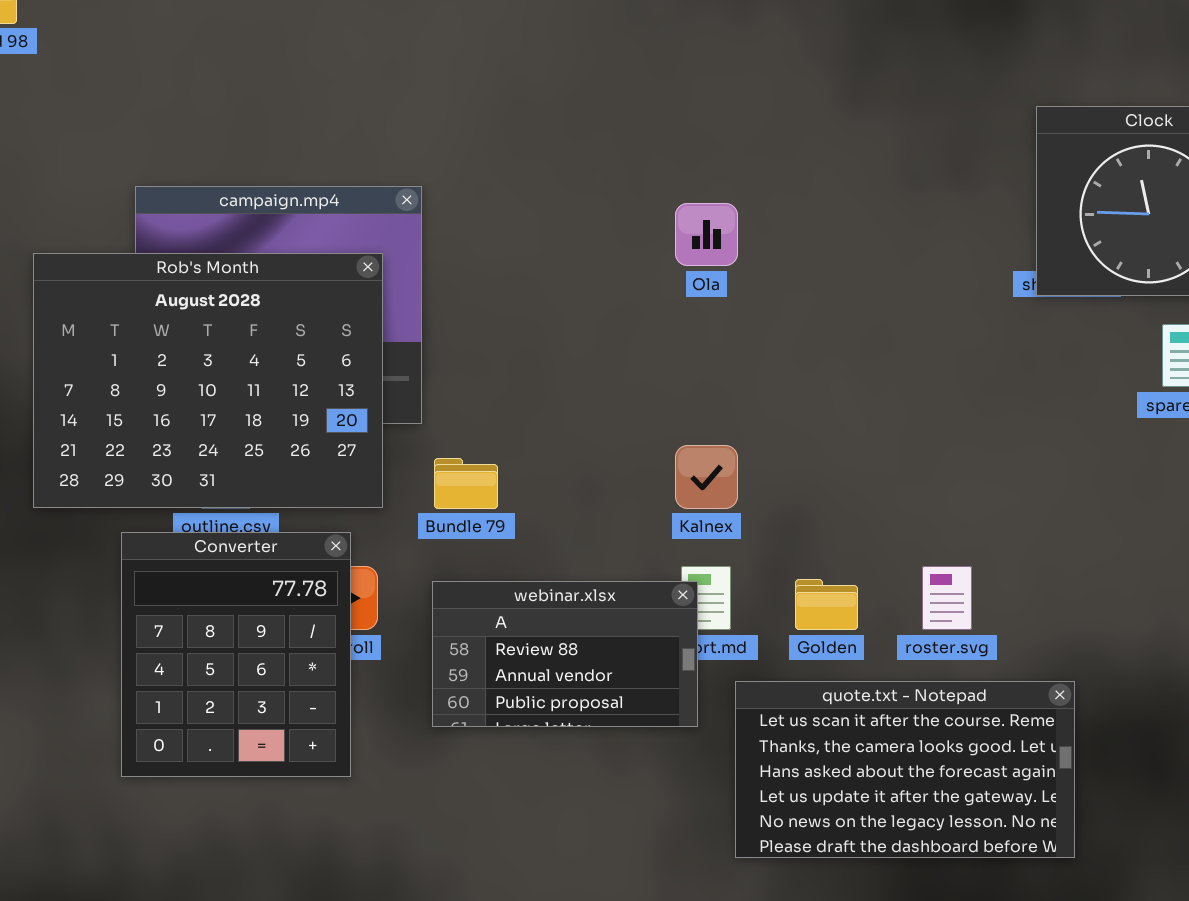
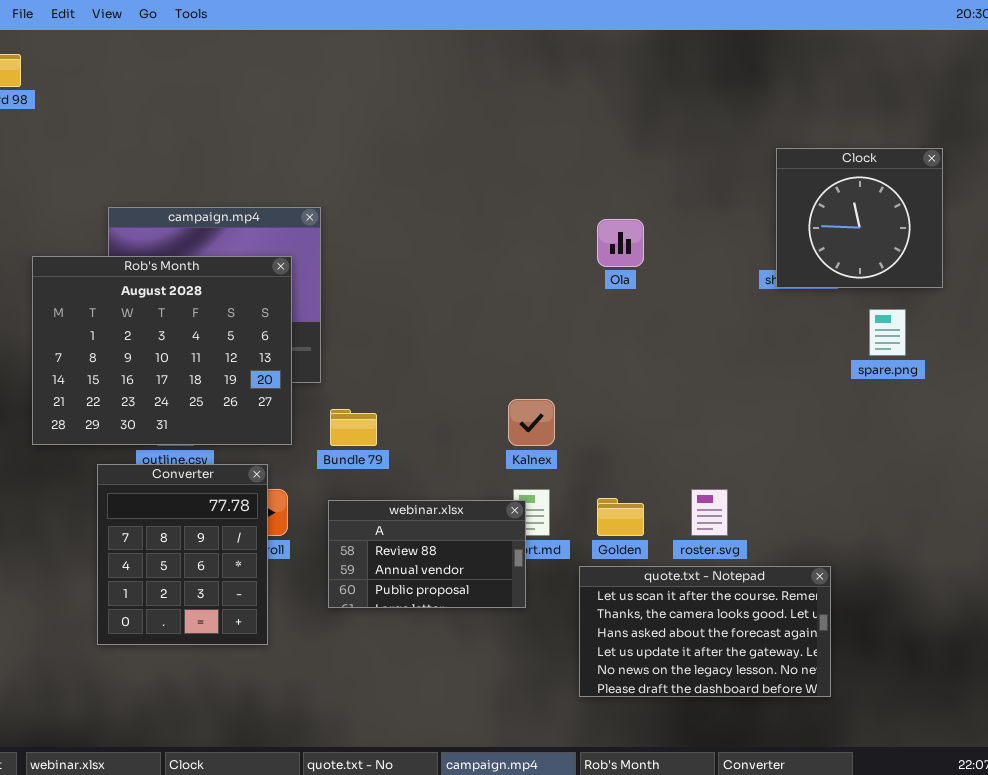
Ola: [675,203,738,266] -> [597,219,644,267], moved
quote.txt - Notepad: [735,681,1075,858] -> [579,566,831,697], moved

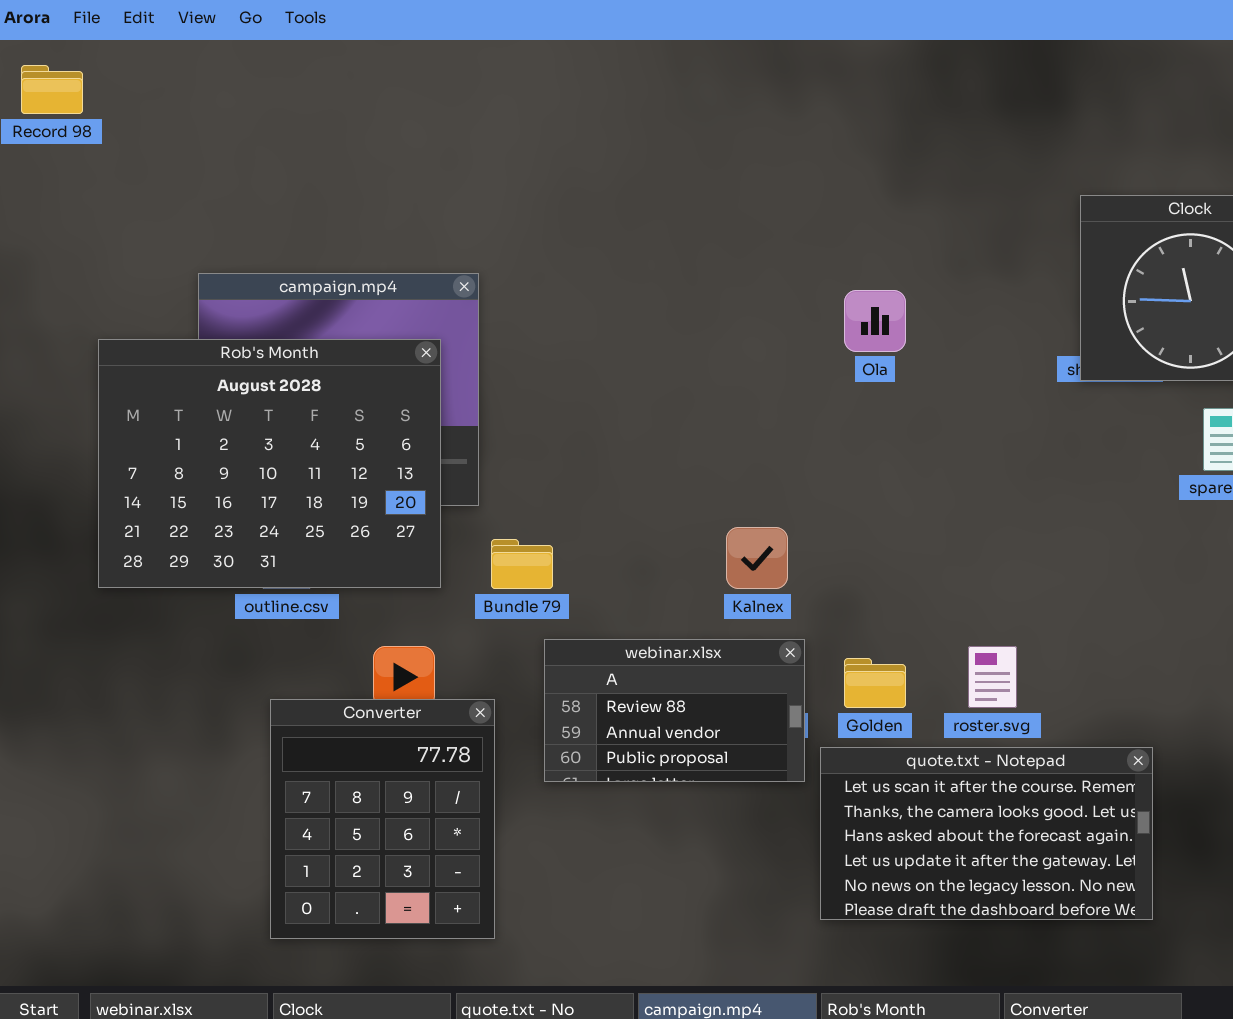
Converter: [97,464,268,645] -> [270,699,495,939], moved
webinar.xlsx: [328,500,526,608] -> [544,639,805,782], moved

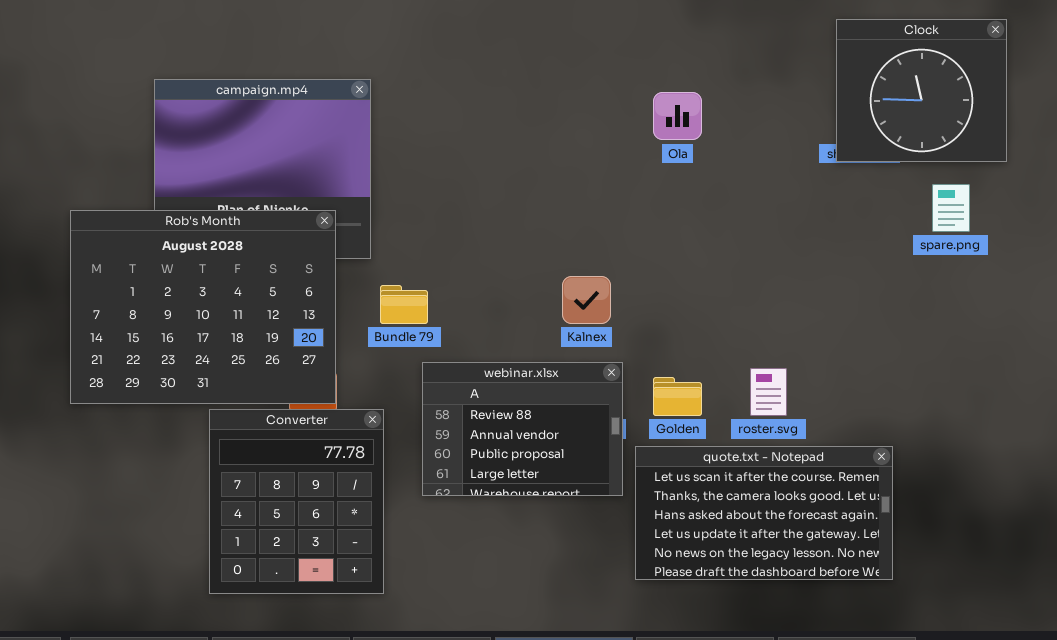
Rob's Month: [98,339,441,588] -> [70,210,336,404], moved
webinar.xlsx: [544,639,805,782] -> [422,362,623,496], resized

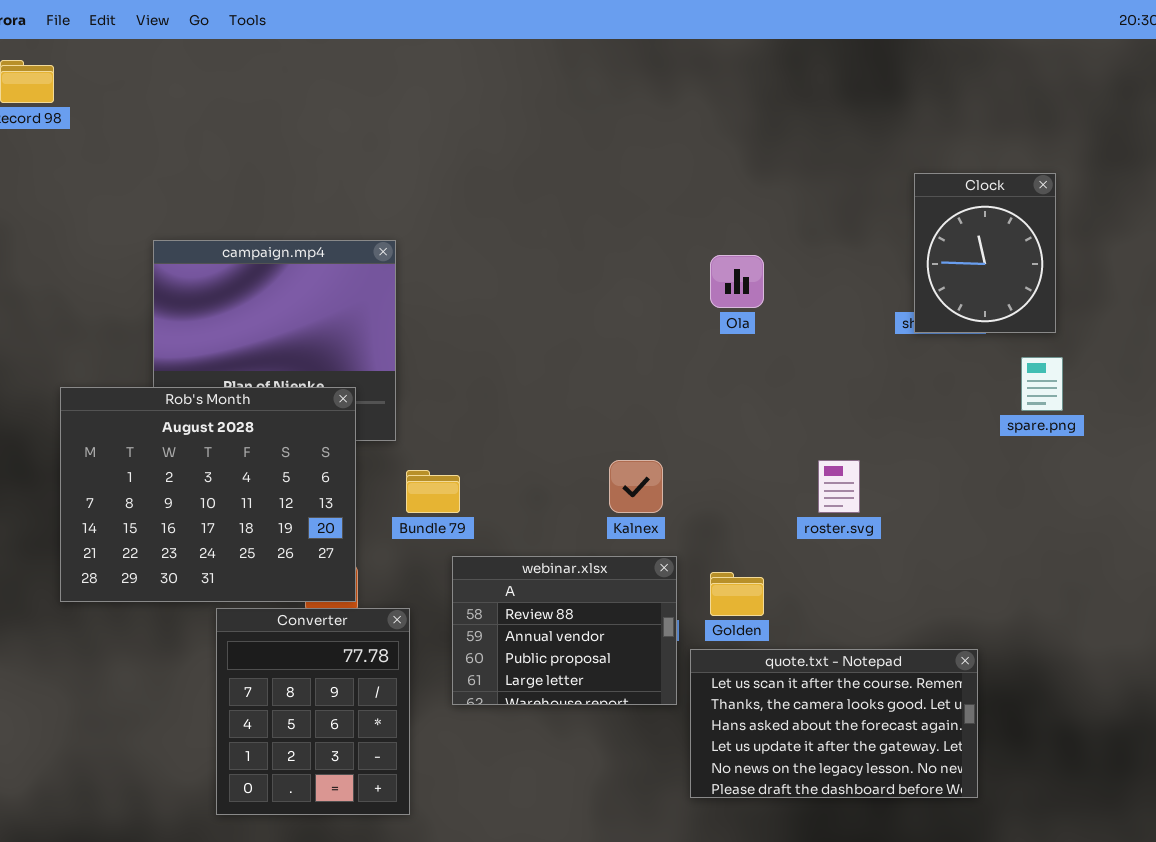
Clock: [836,19,1007,162] -> [914,173,1056,333], resized
roster.svg: [750,368,787,416] -> [818,460,860,513], moved

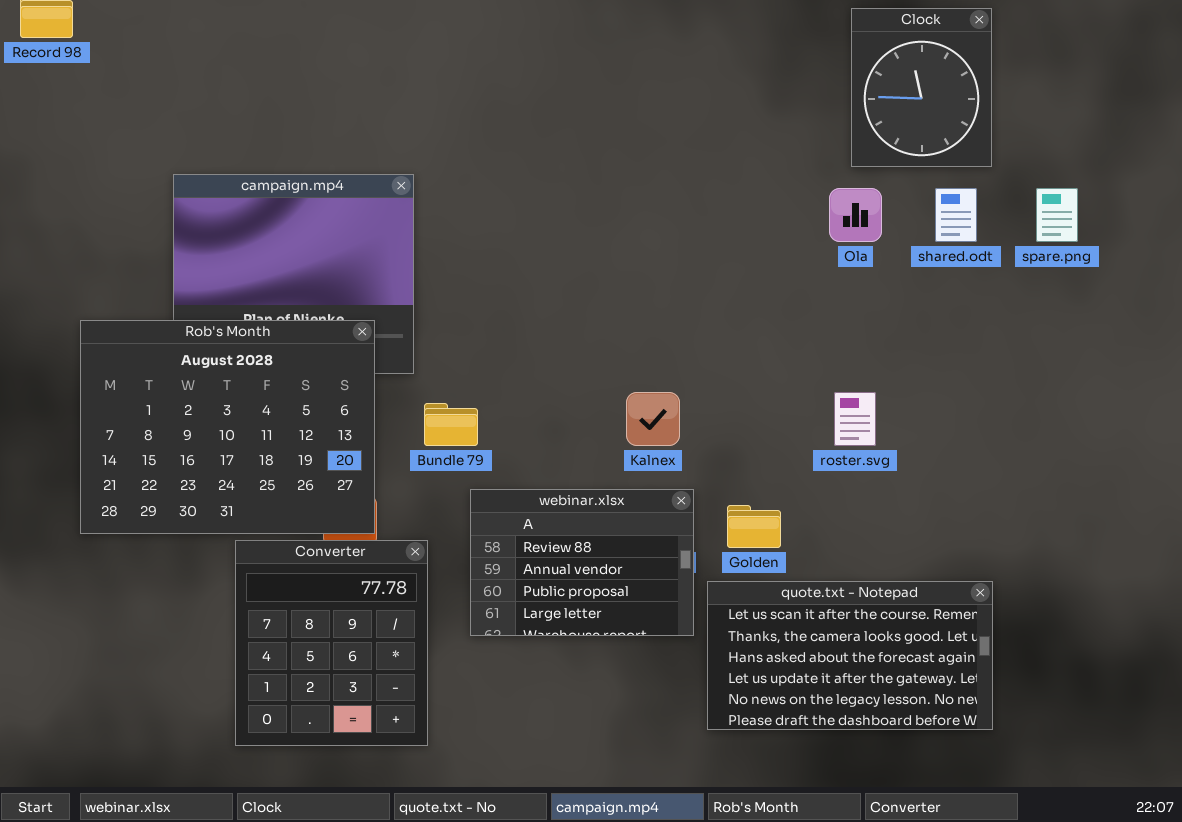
Clock: [914,173,1056,333] -> [851,8,992,167], moved
Ola: [710,255,764,308] -> [829,188,882,242], moved
spare.png: [1021,357,1063,411] -> [1036,188,1078,242], moved

